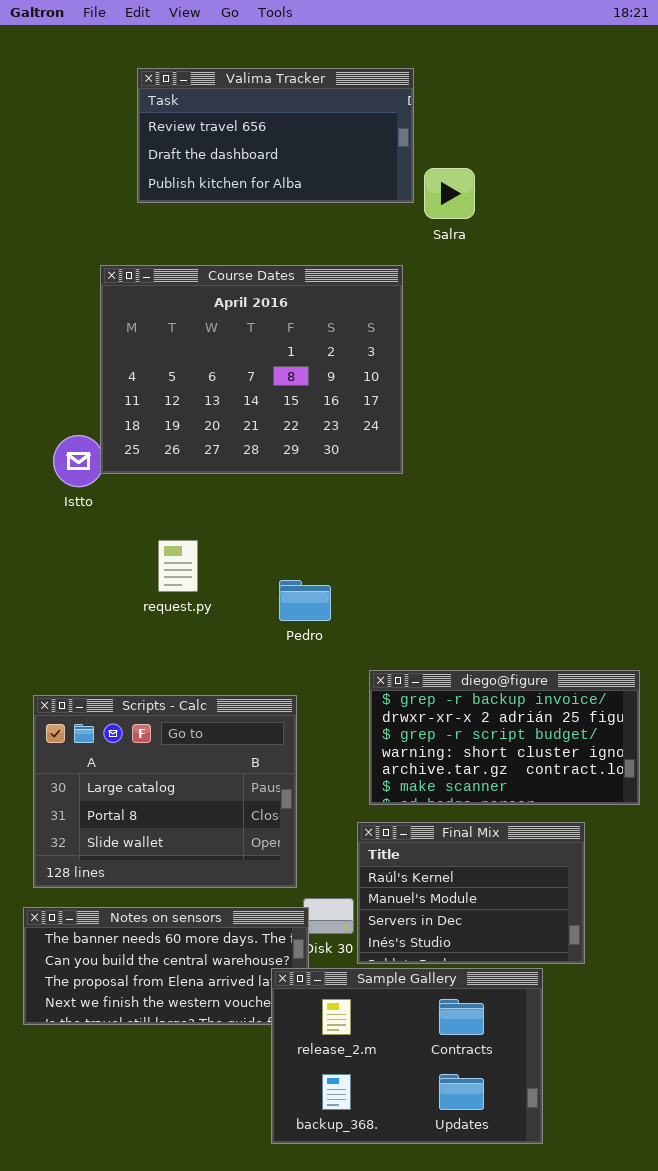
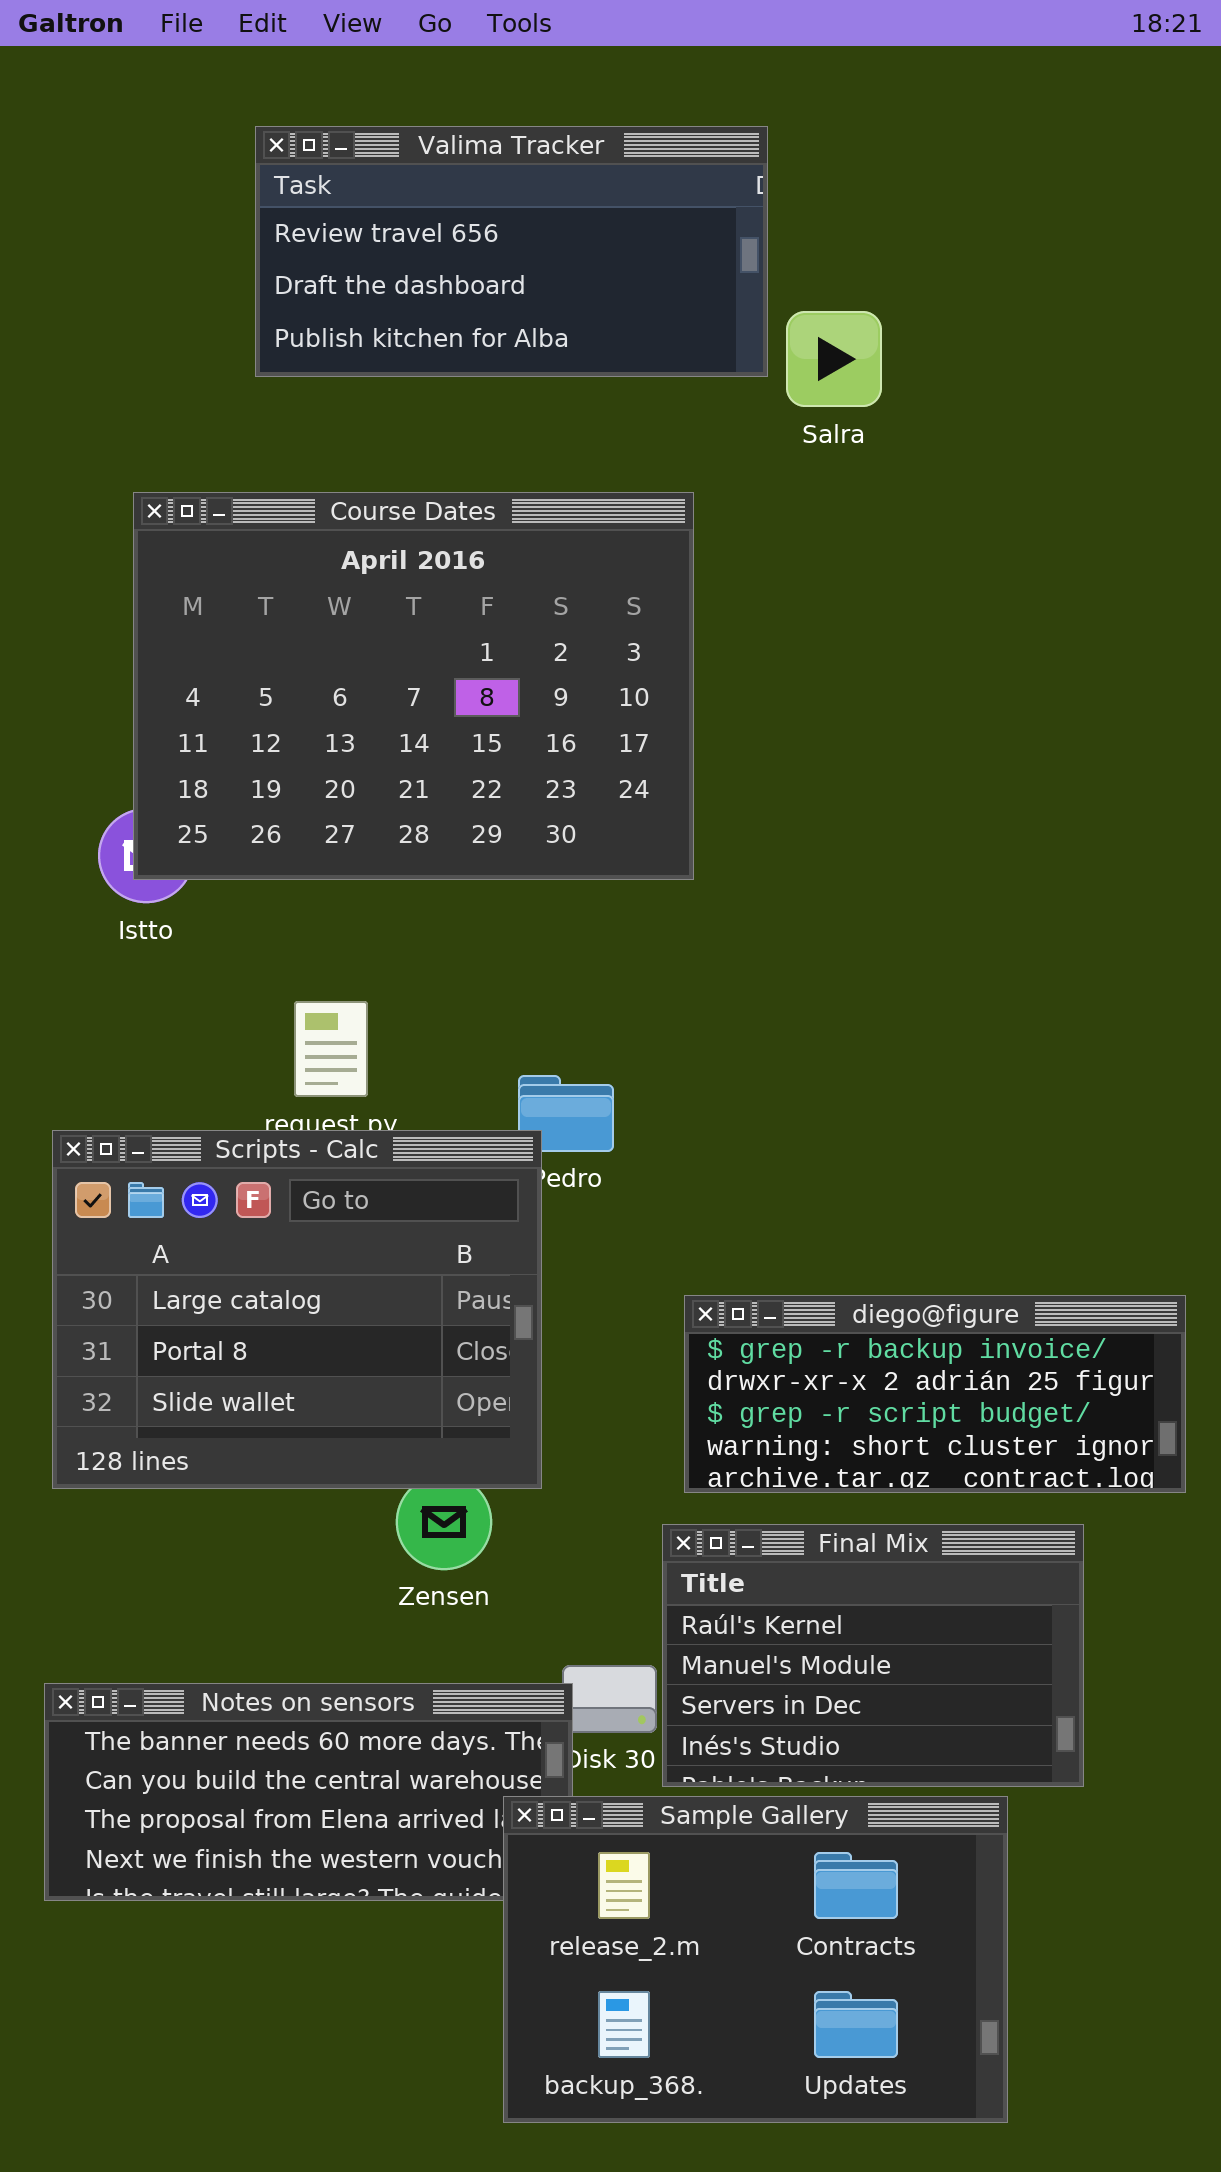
Course Dates: [100,265,403,474] -> [133,492,694,880], moved
diego@figure: [369,670,640,805] -> [684,1295,1186,1493], resized
Scripts - Calc: [33,695,297,888] -> [52,1130,542,1489], moved

